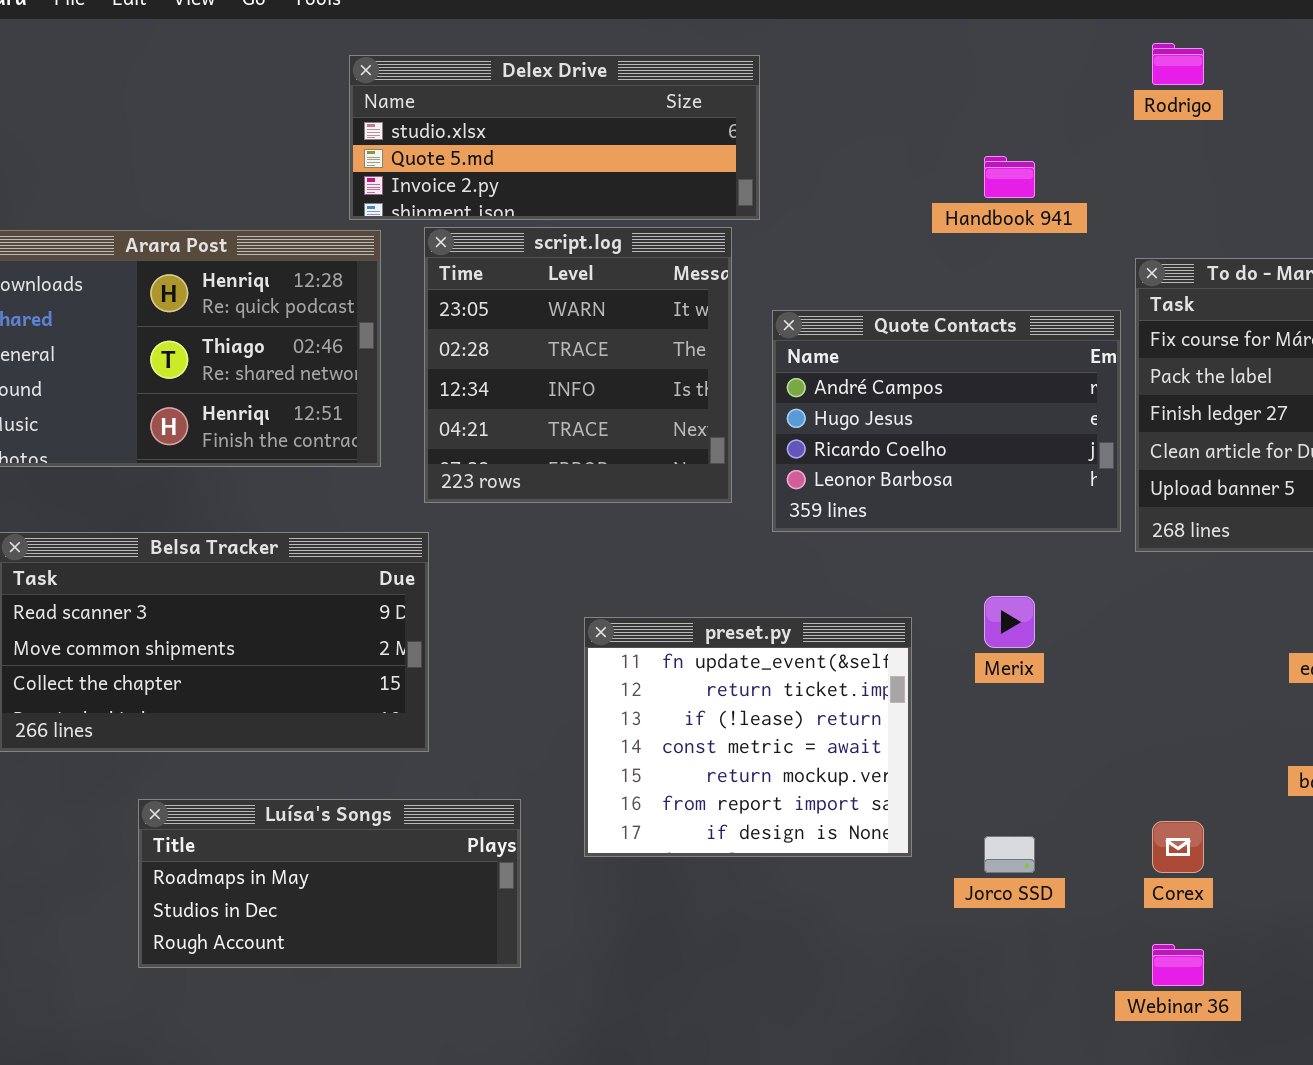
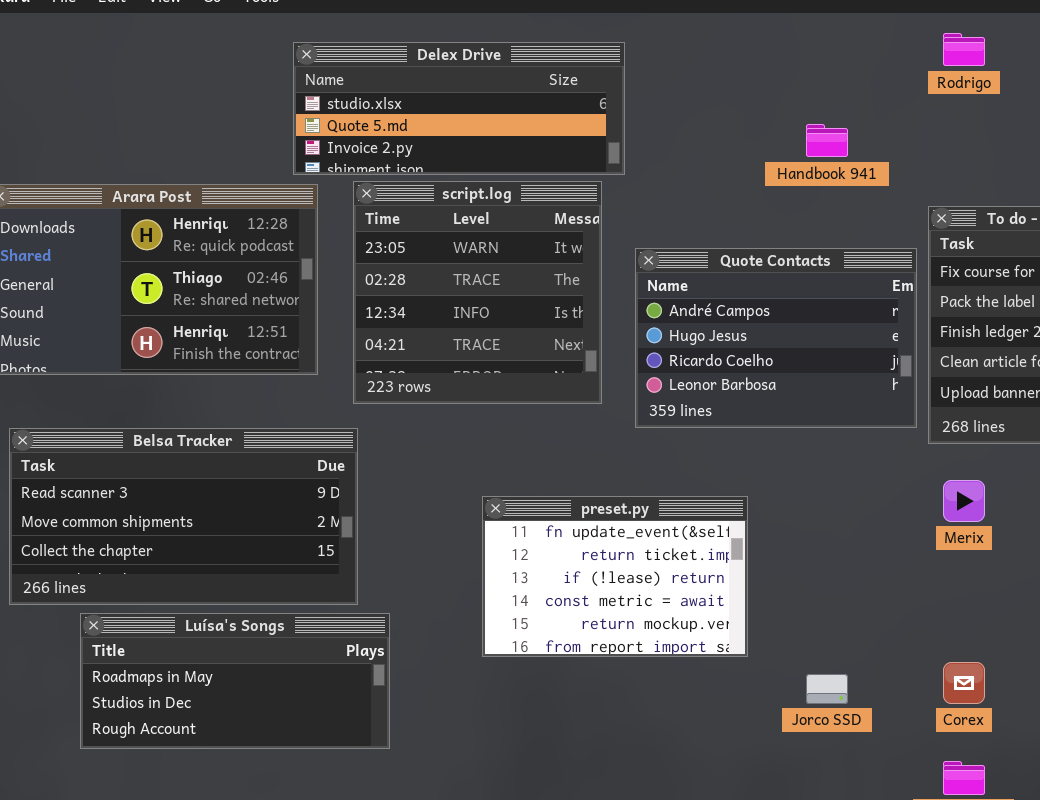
Merix: [984,596,1035,648] -> [943,480,985,522], moved
preset.py: [584,617,912,857] -> [482,496,748,657], resized
Luísa's Songs: [138,799,521,968] -> [80,613,390,749], moved

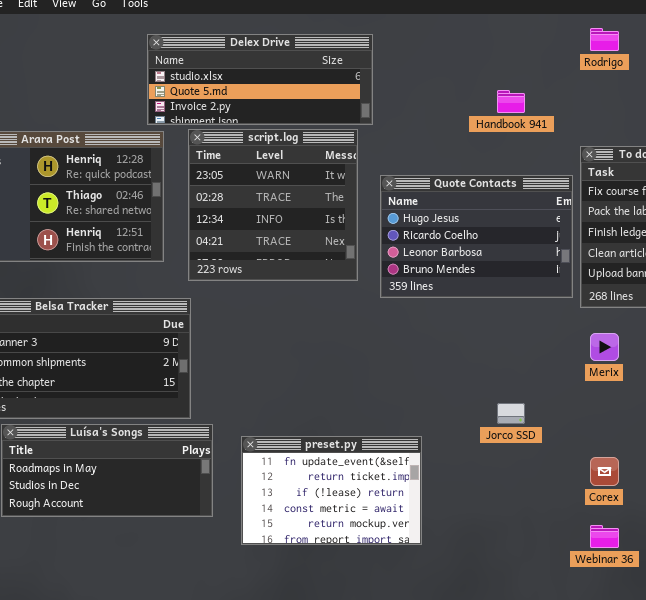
Quote Contacts: [635,248,917,428] -> [380,175,573,298], scrolled down 1 row
preset.py: [482,496,748,657] -> [241,436,422,545], moved
Jorco SSD: [806,674,848,704] -> [497,403,525,424], moved

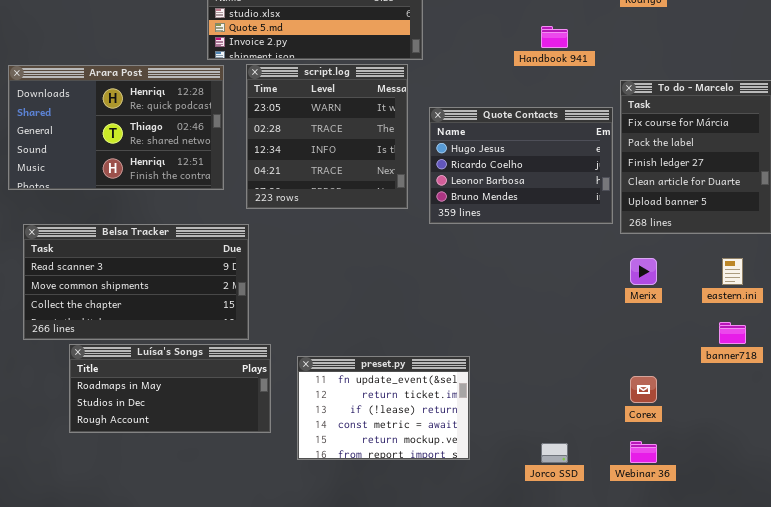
Jorco SSD: [497,403,525,424] -> [541,443,568,463], moved

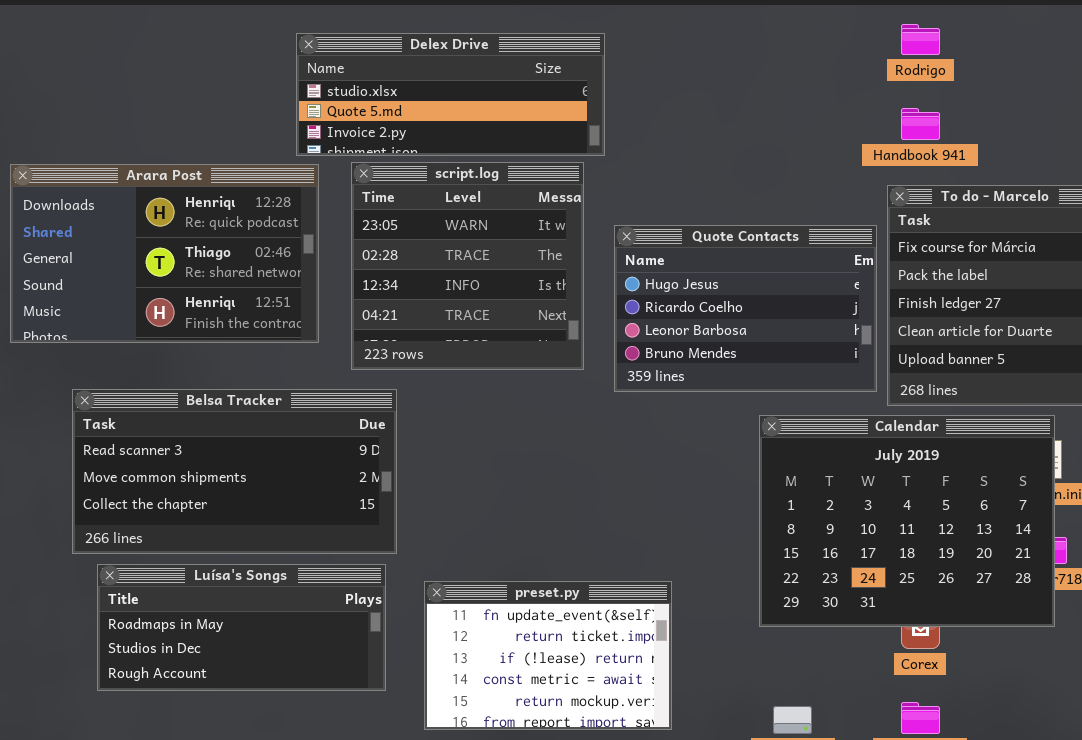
Handbook 941: [541,26,568,48] -> [901,108,940,140], moved
Belsa Tracker: [23,224,249,340] -> [72,389,397,554], moved
Calendar: none -> [759,415,1055,627], opened

